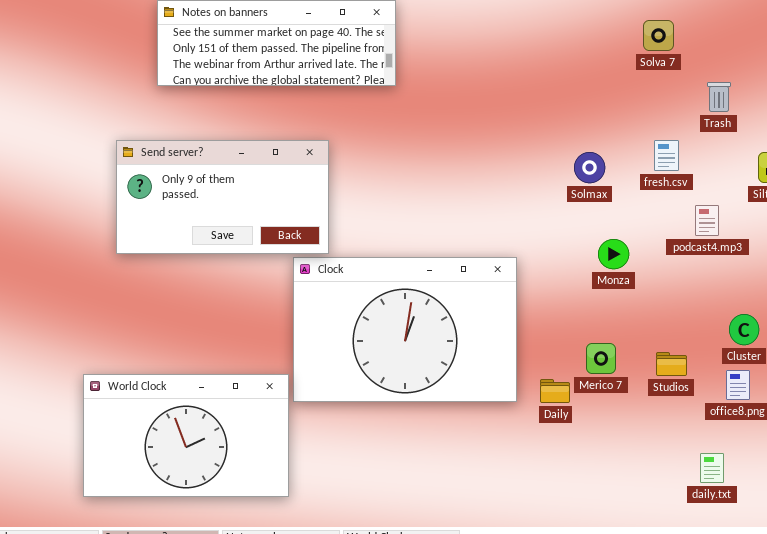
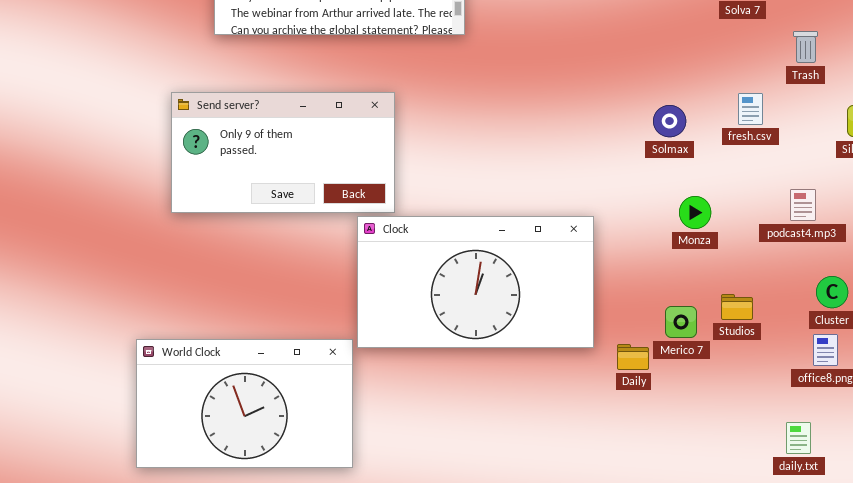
podcast4.mp3: [695,205,719,236] -> [790,189,816,221], moved
Clock: [293,257,517,402] -> [357,216,594,348], resized
Studios: [656,352,687,376] -> [721,294,753,320], moved

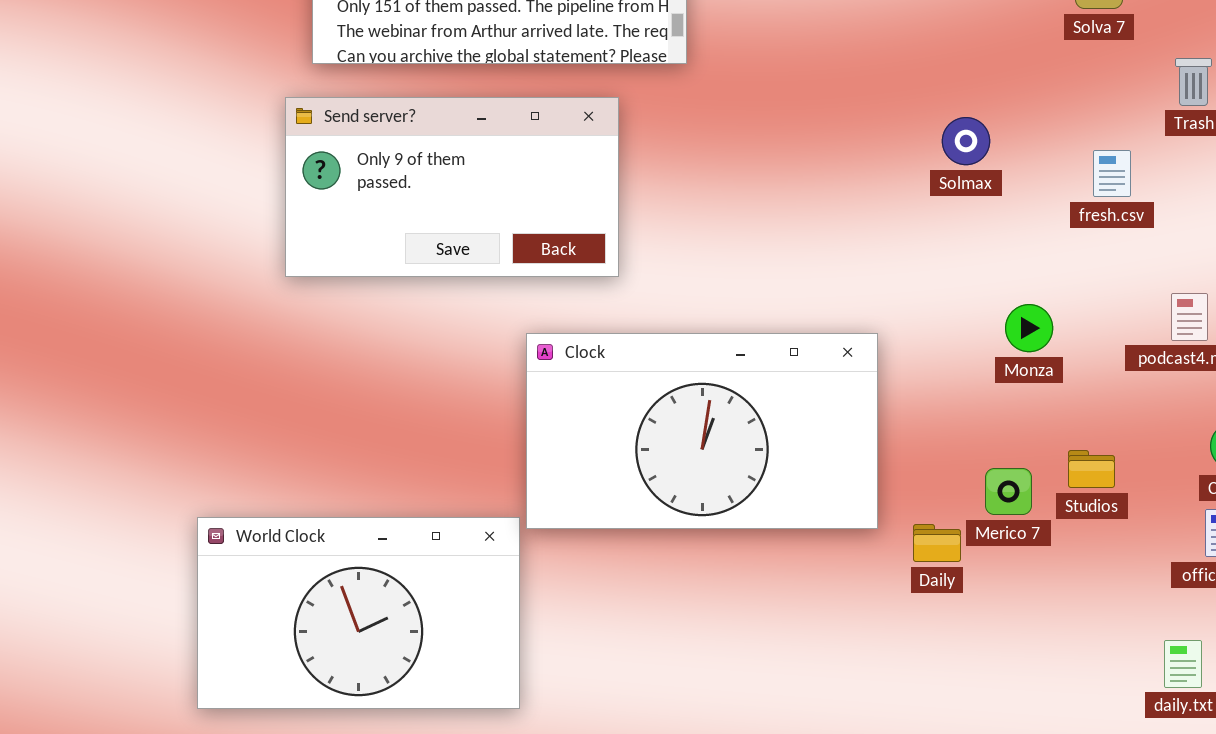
Send server?: [171,92,395,213] -> [285,97,619,277], moved
Solmax: [653,105,686,137] -> [942,117,990,165], moved

